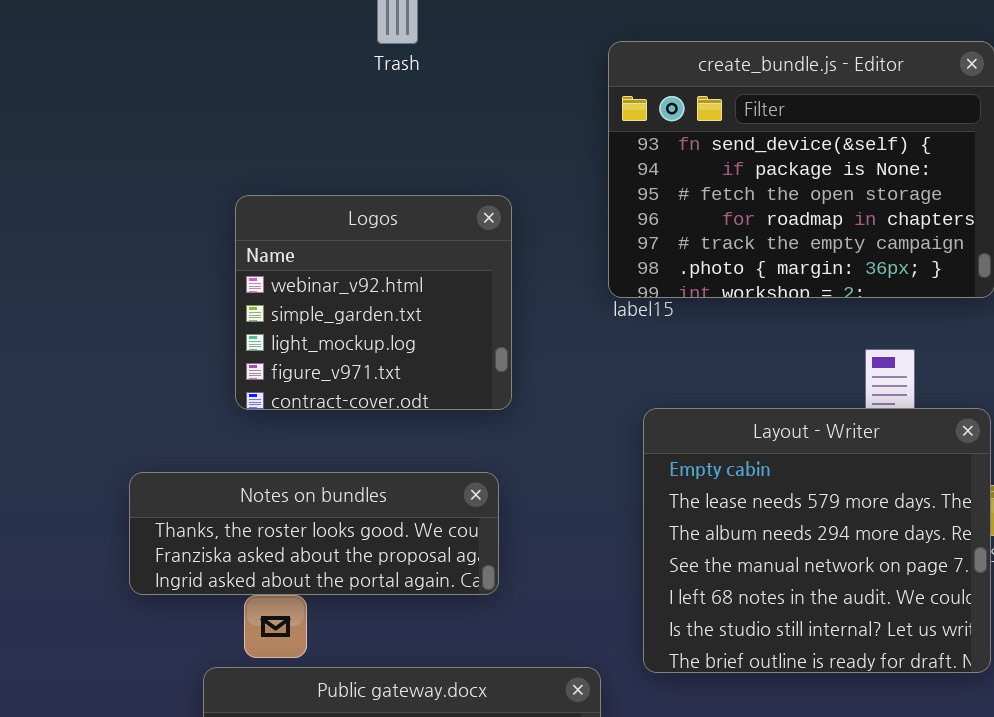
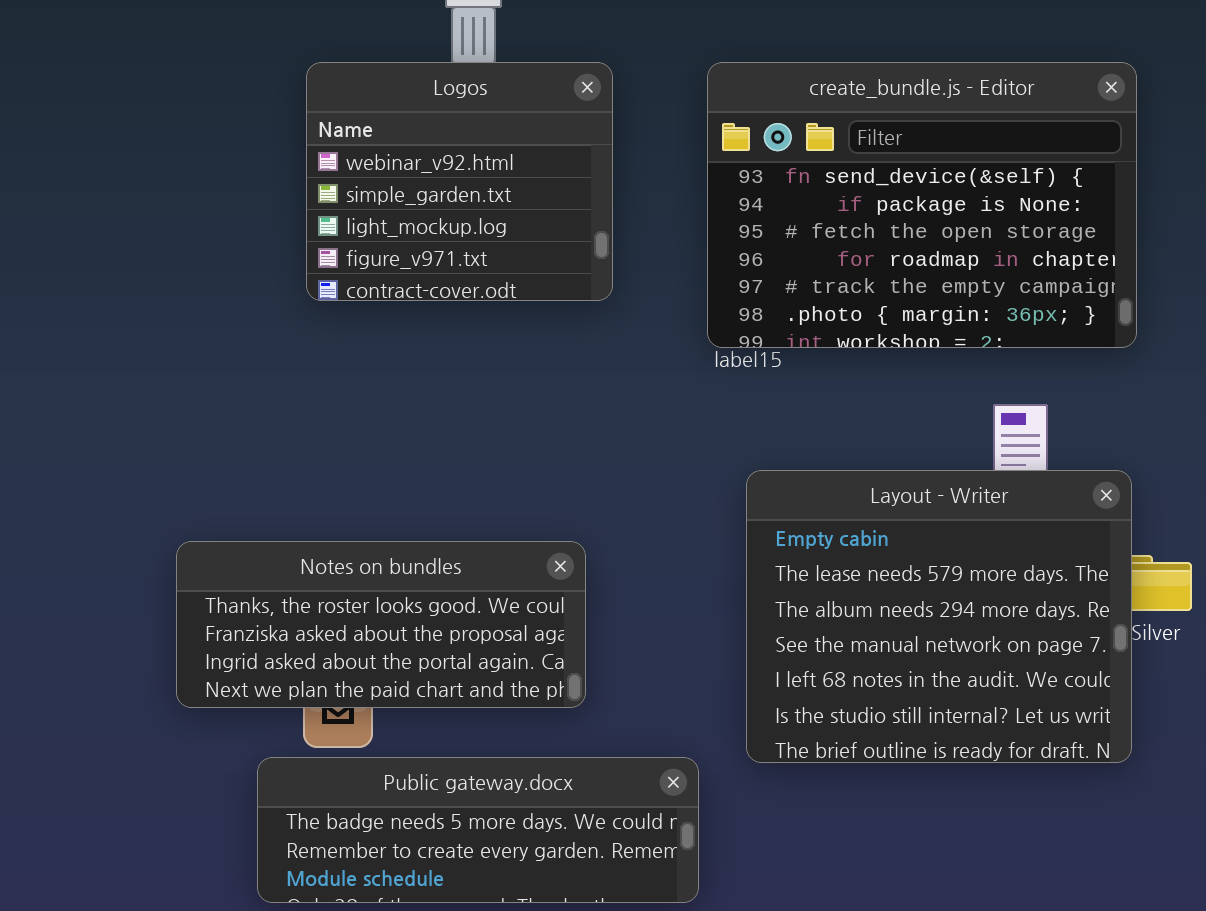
Logos: [235,195,512,410] -> [306,62,613,301], moved
Notes on bundles: [129,472,499,595] -> [176,541,586,708], resized

